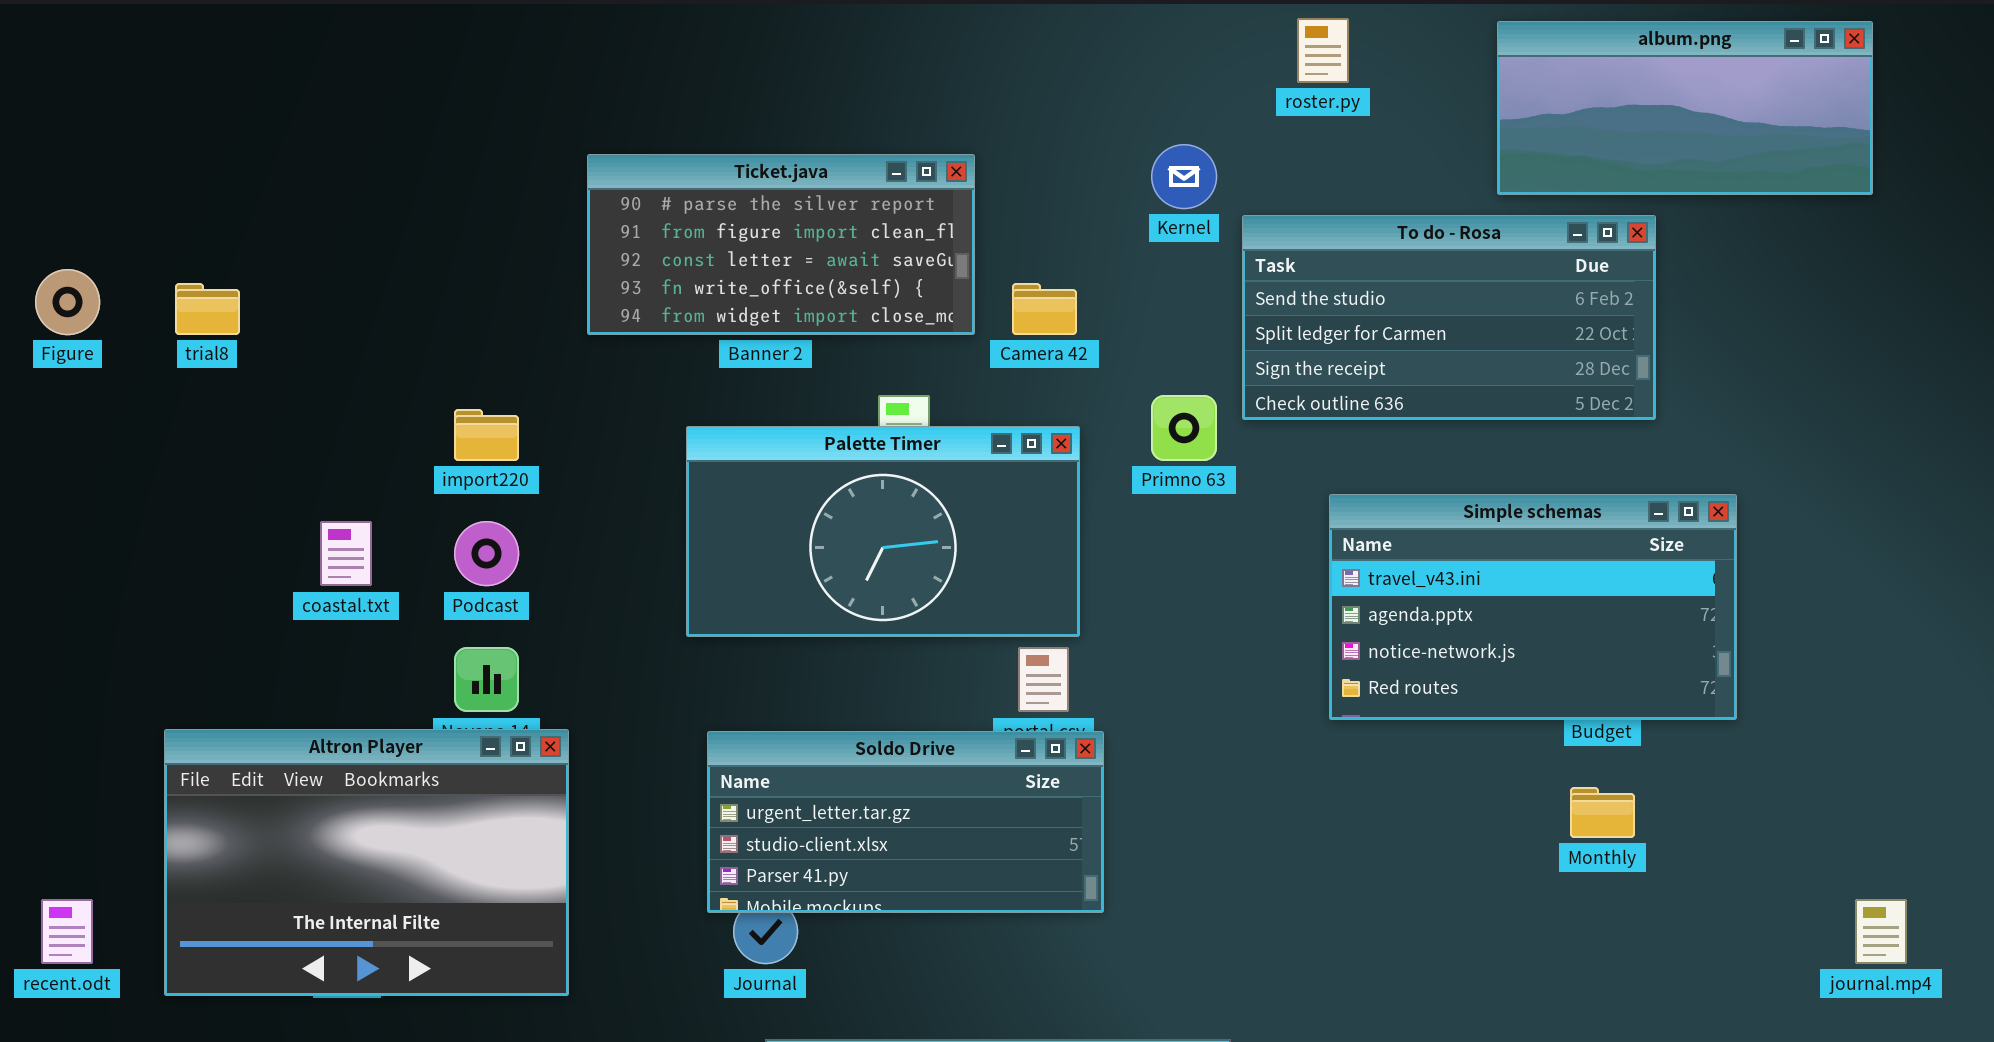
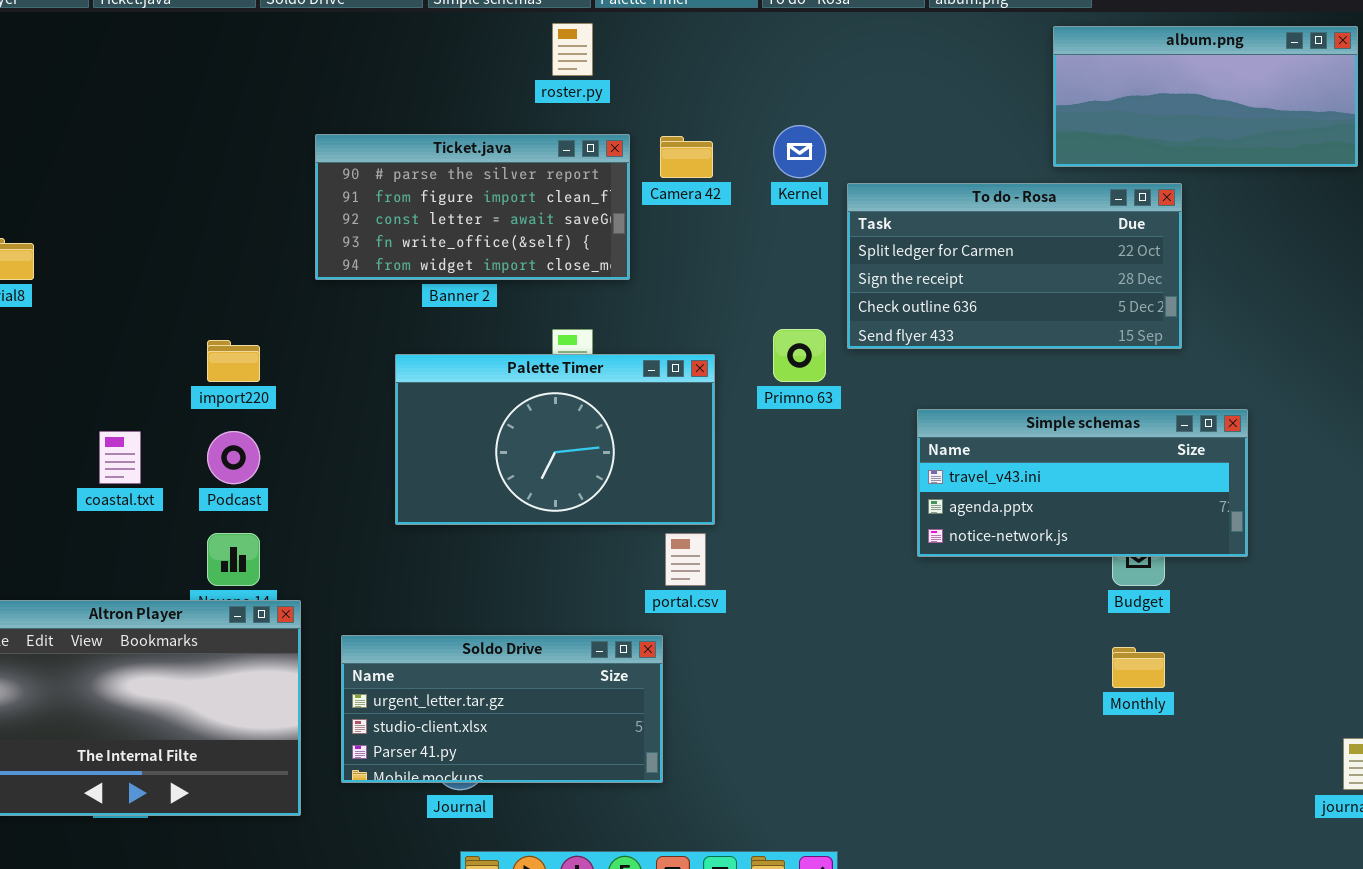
roster.py: [1297,18,1349,83] -> [552,23,593,76], moved
To do - Rosa: [1242,215,1656,420] -> [847,183,1182,349], scrolled down 1 row
Camera 42: [1012,283,1077,335] -> [660,136,713,178], moved
Simple schemas: [1329,494,1737,720] -> [917,409,1248,557], resized
Soldo Drive: [707,731,1104,913] -> [341,635,663,783], moved

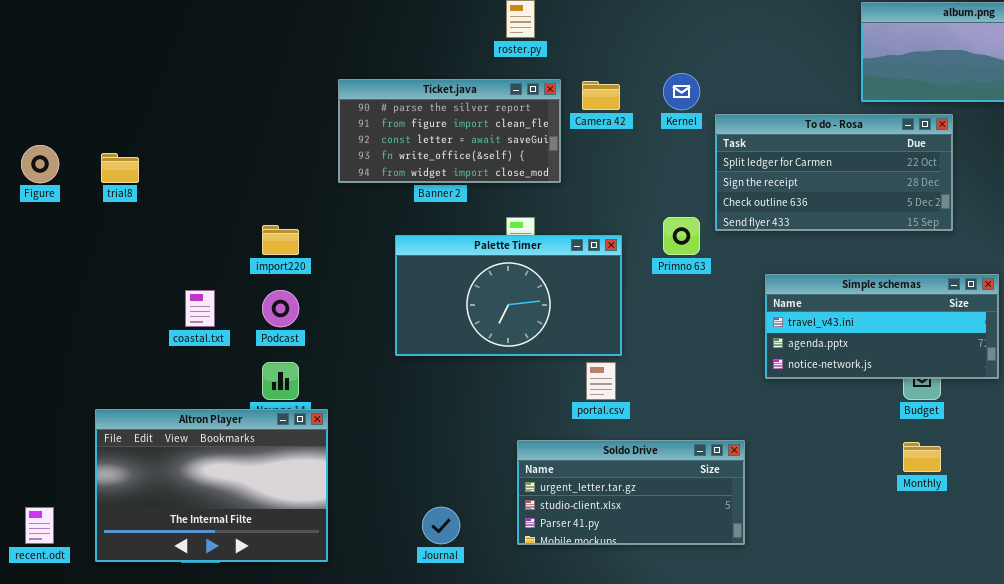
Soldo Drive: [341,635,663,783] -> [517,440,745,545], moved

